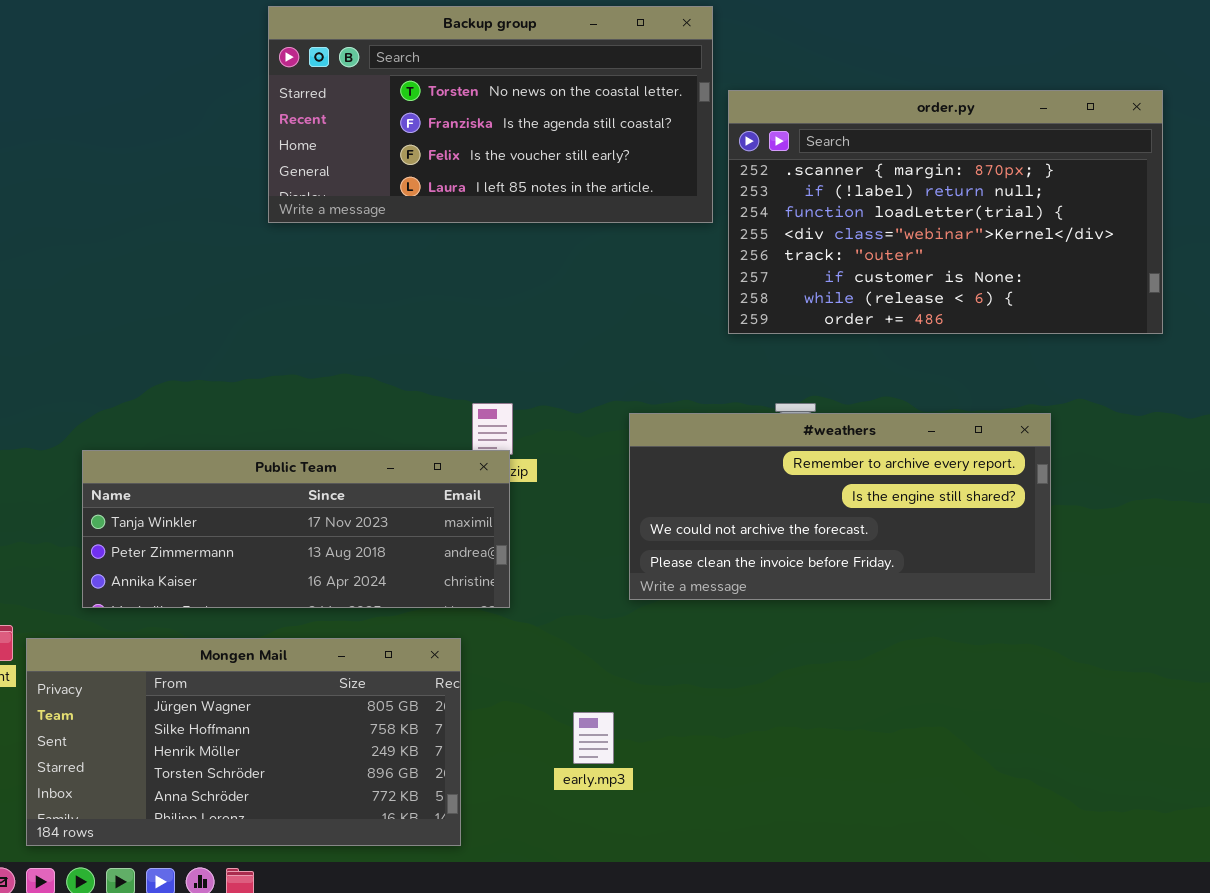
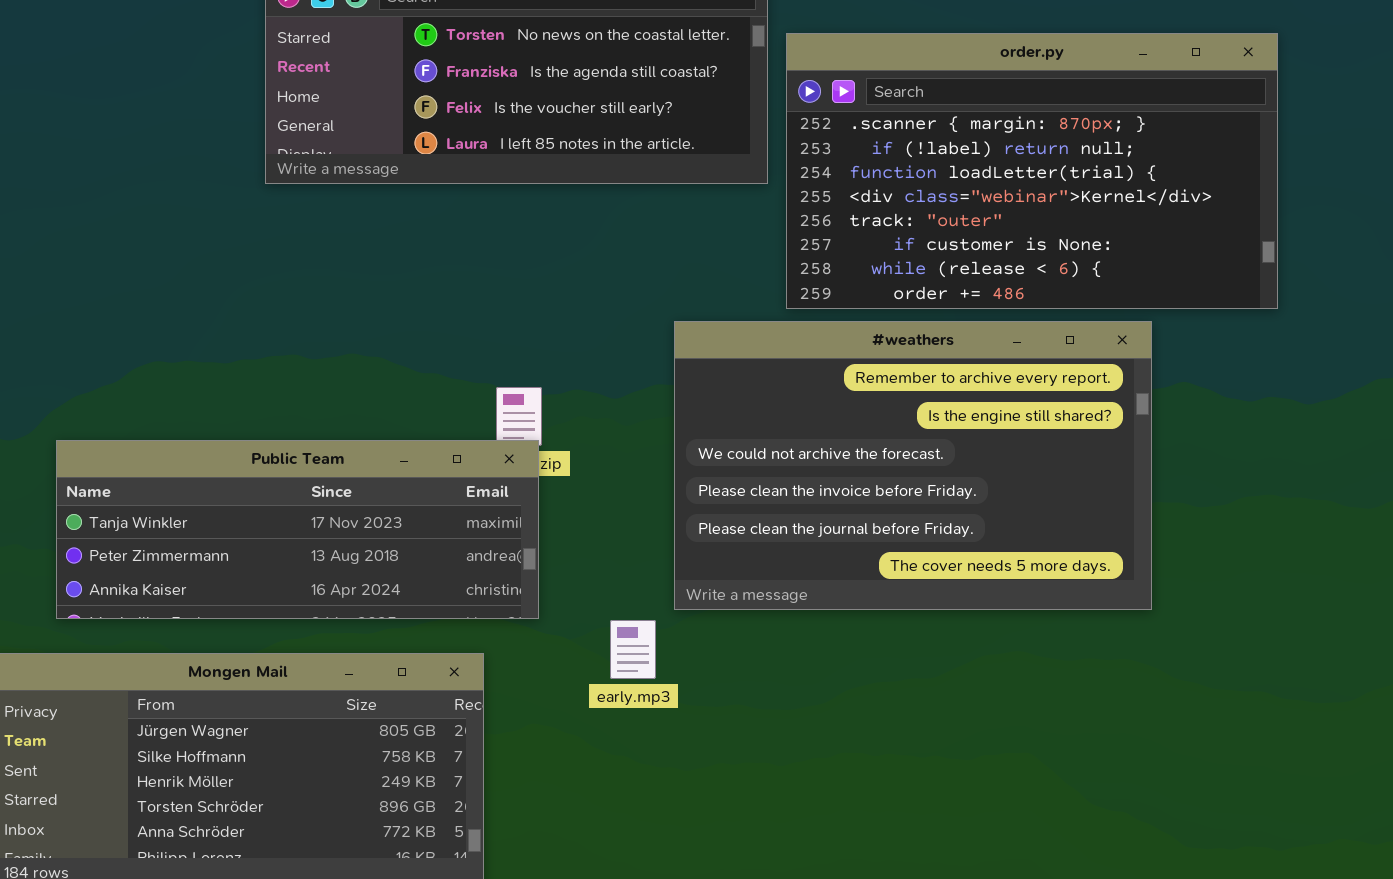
#weathers: [629,413,1051,600] -> [674,321,1152,610], resized
early.mp3: [573,712,614,764] -> [610,620,656,679], moved

